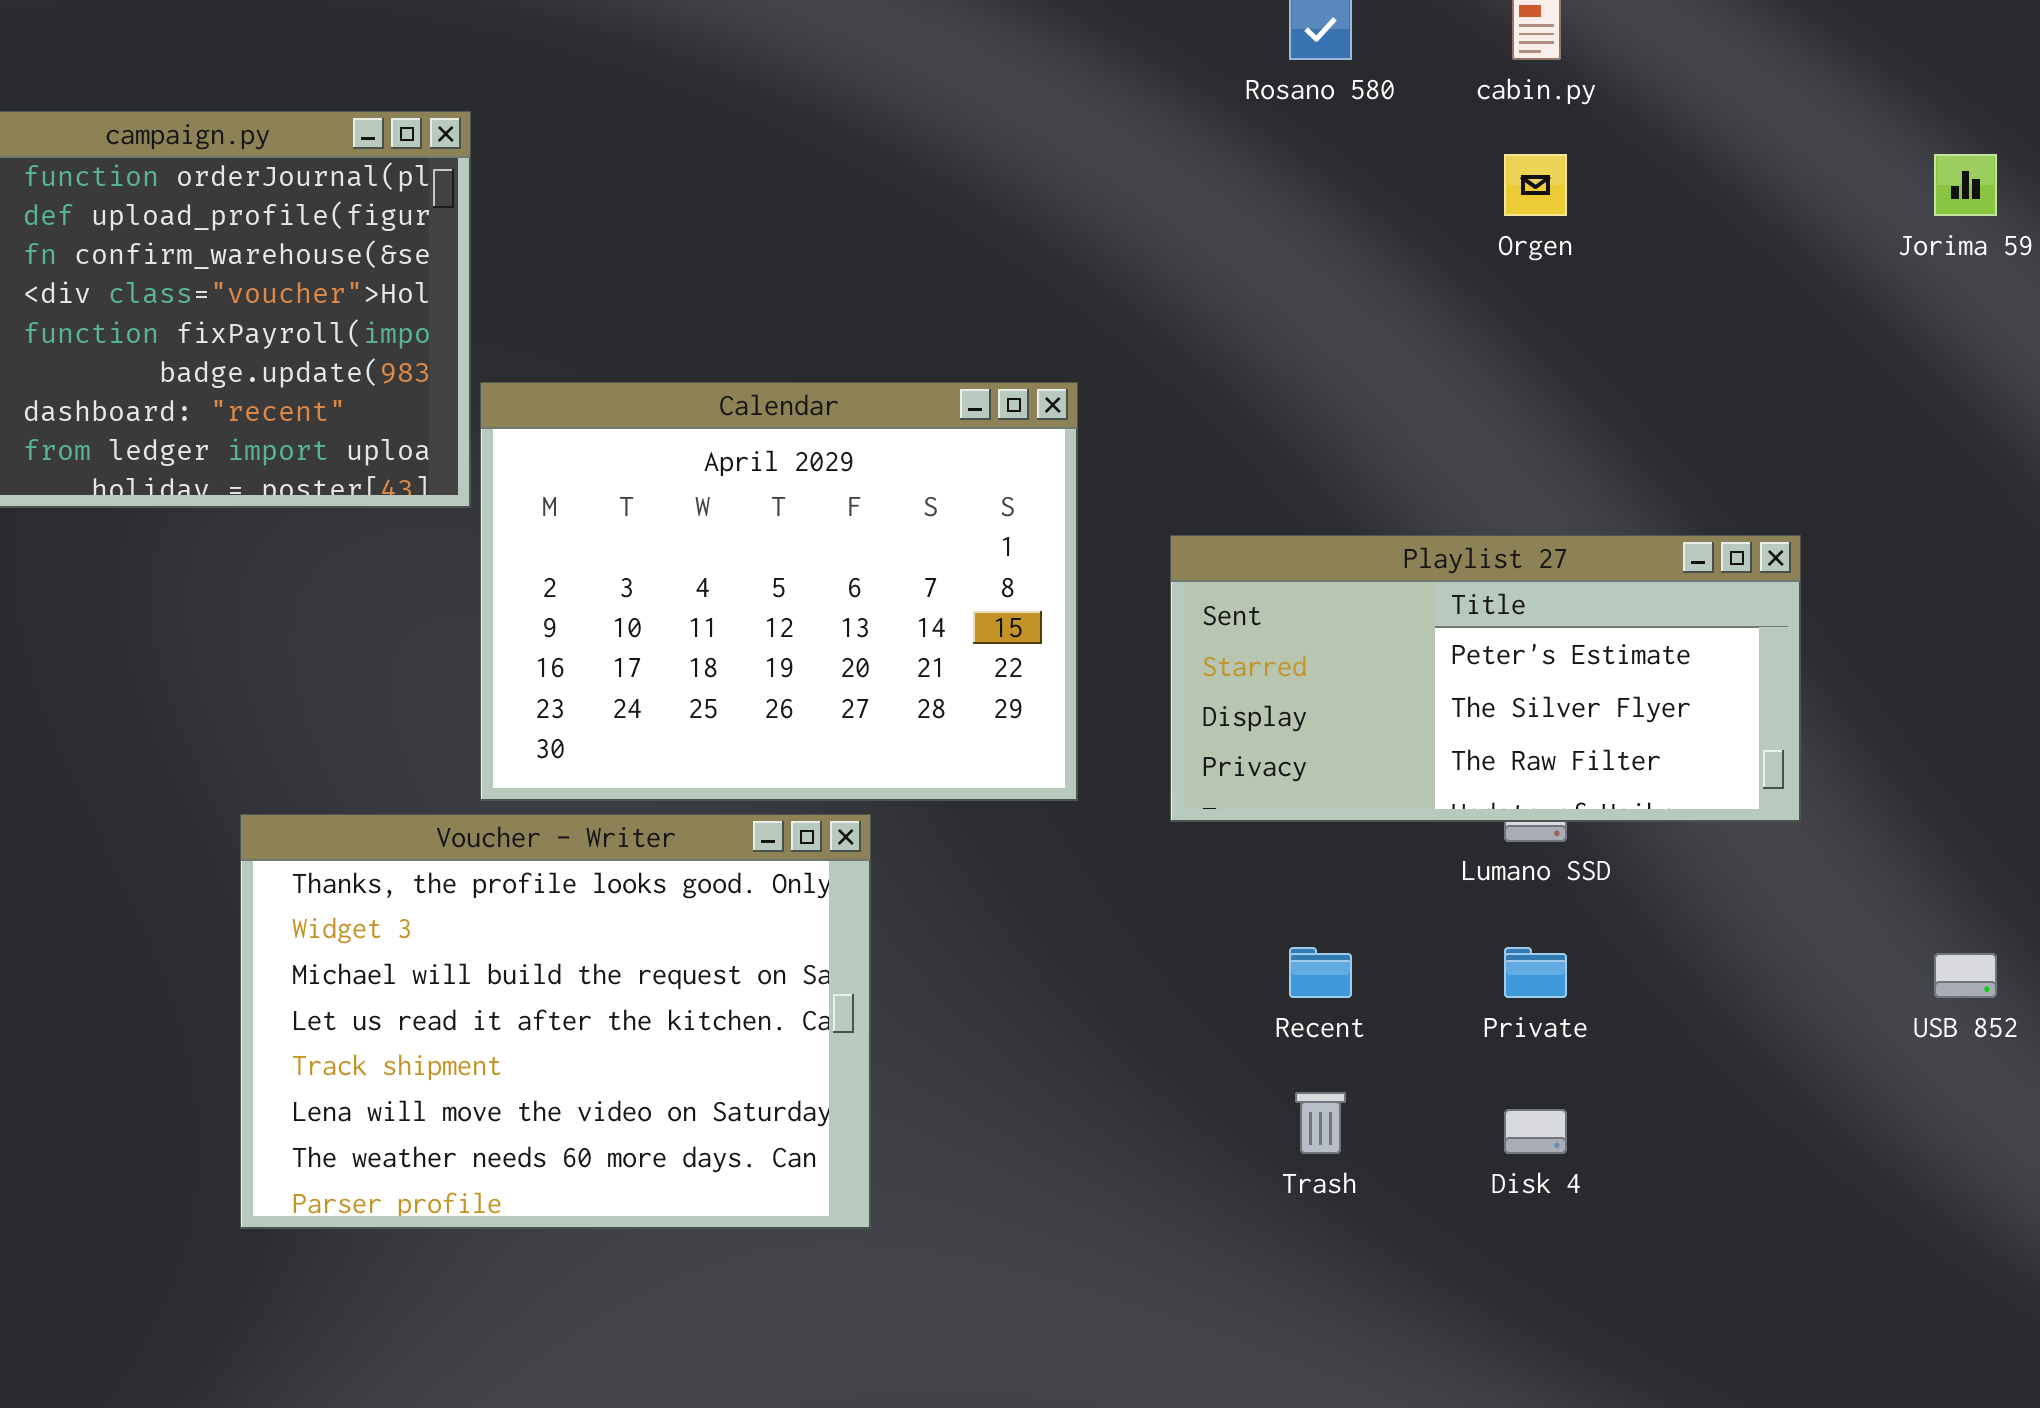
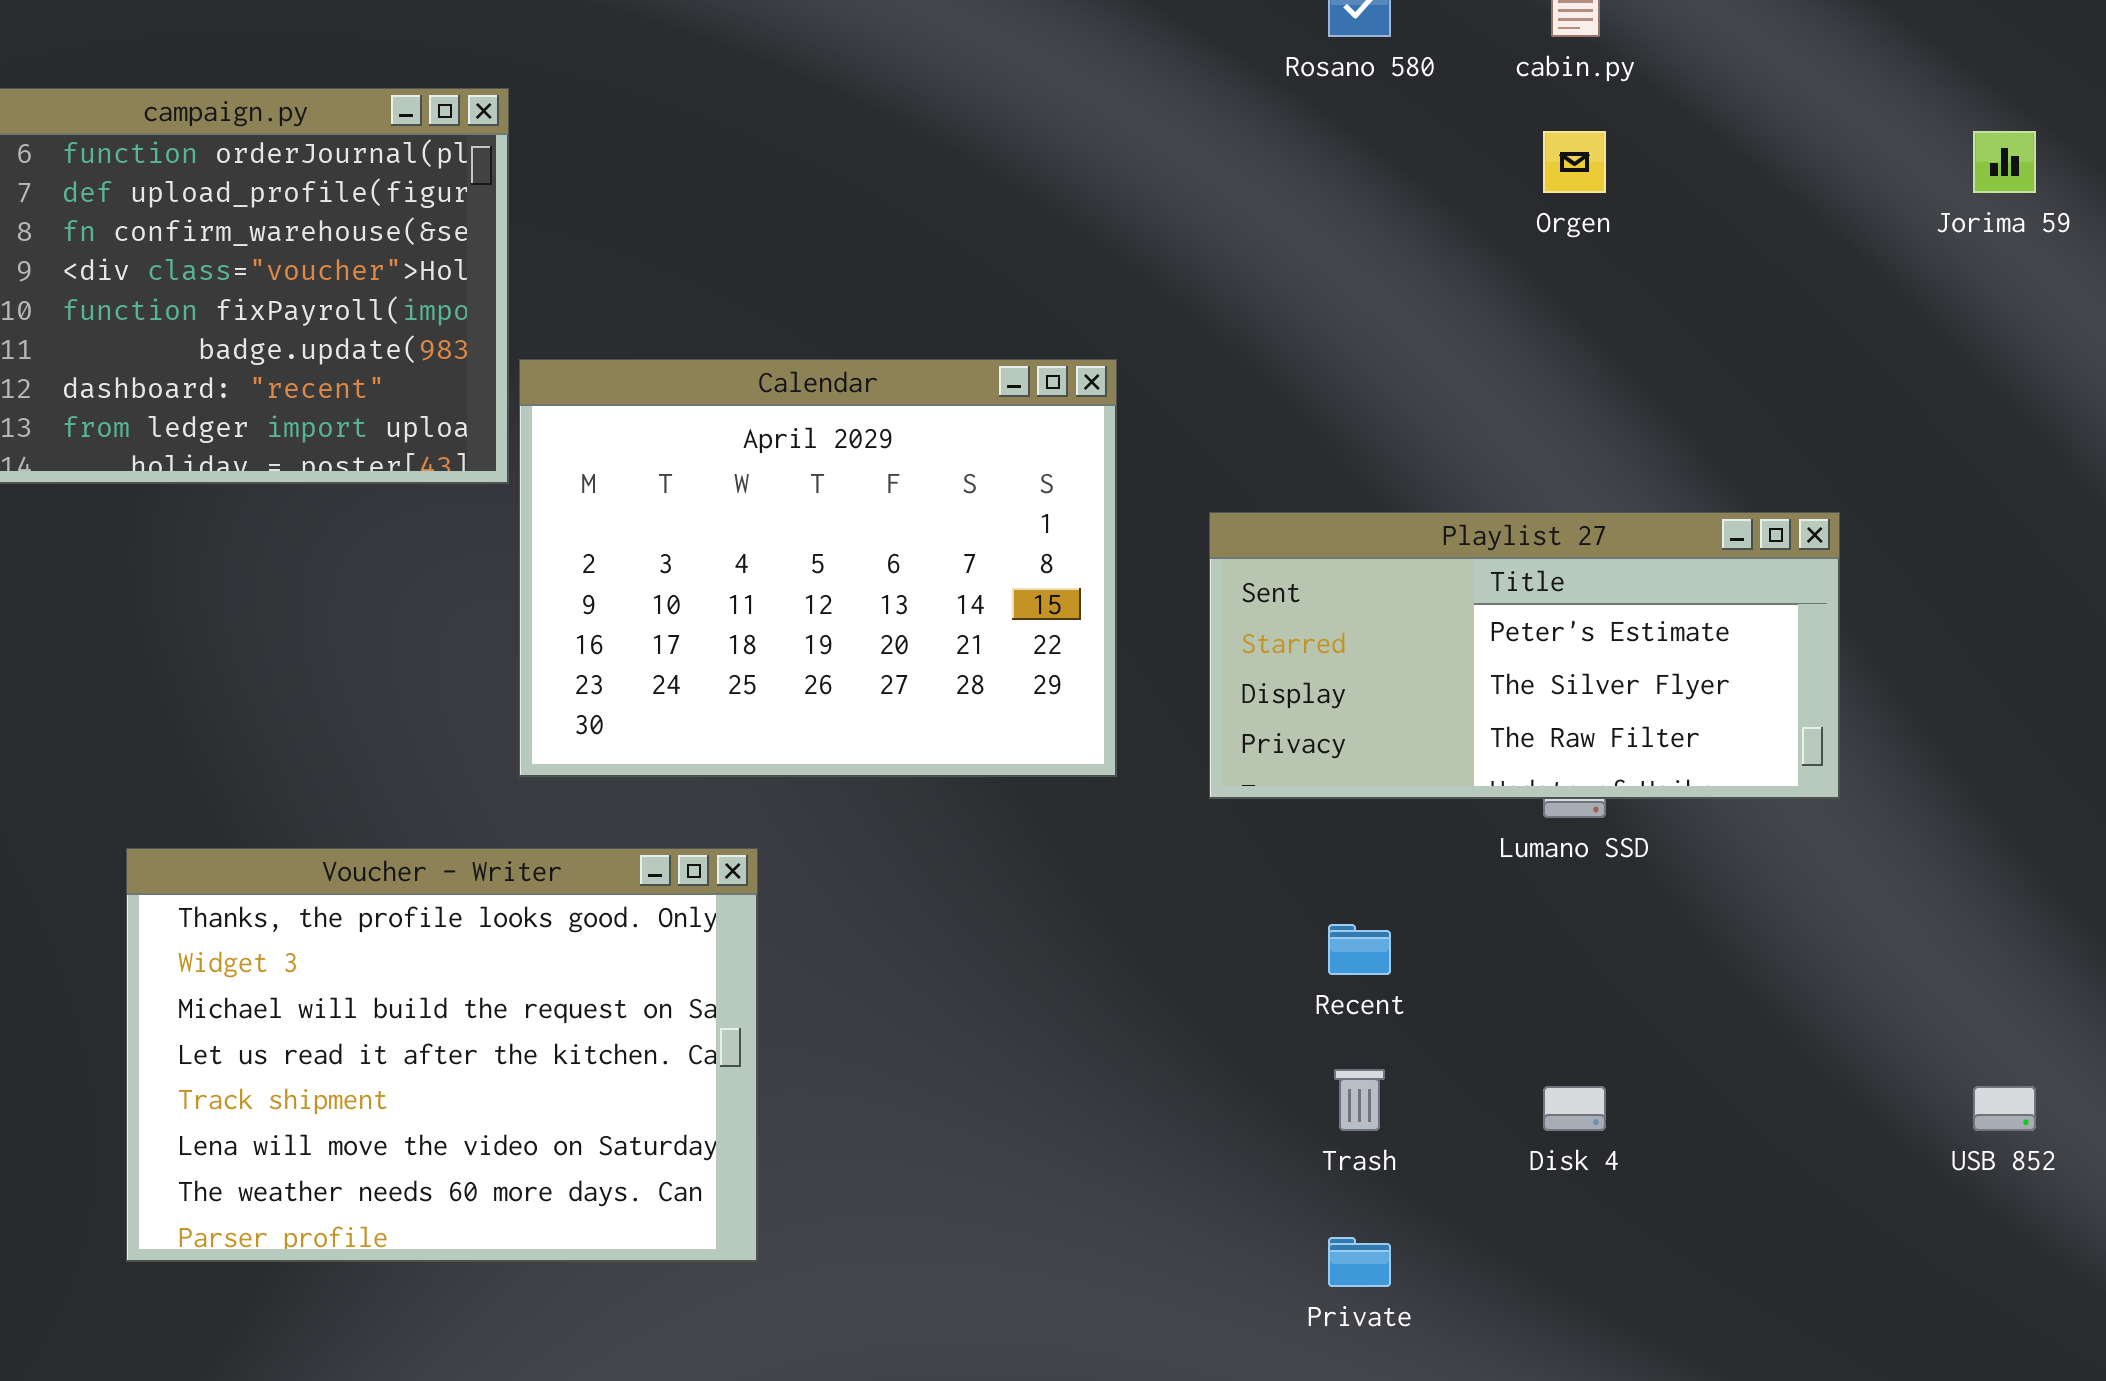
Voucher - Writer: [240,814,871,1229] -> [126,848,758,1262], moved
Private: [1504,947,1567,998] -> [1328,1237,1391,1287], moved
USB 852: [1934,953,1997,998] -> [1973,1086,2036,1131], moved

